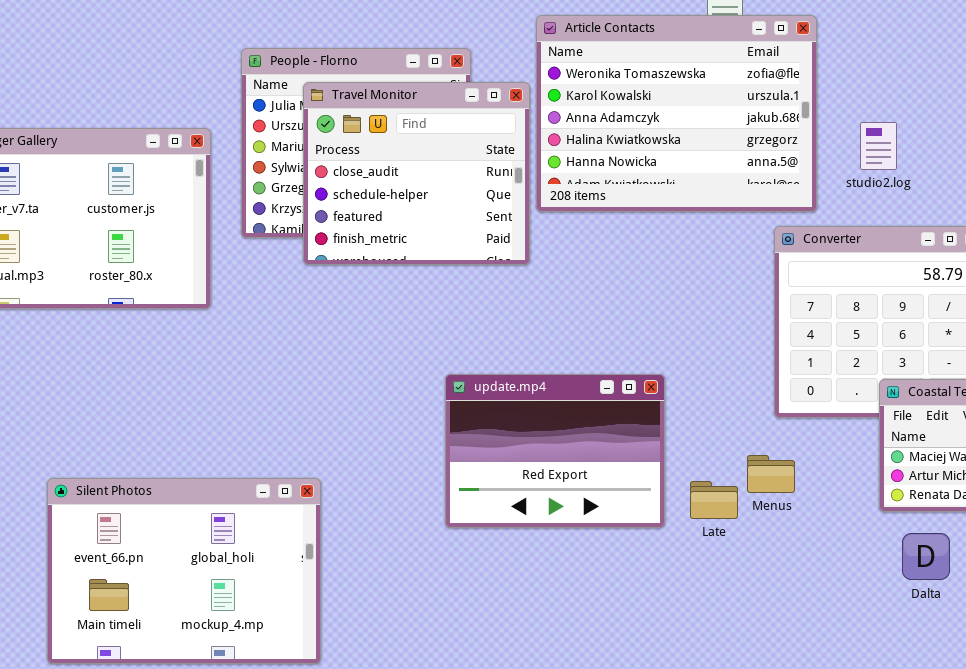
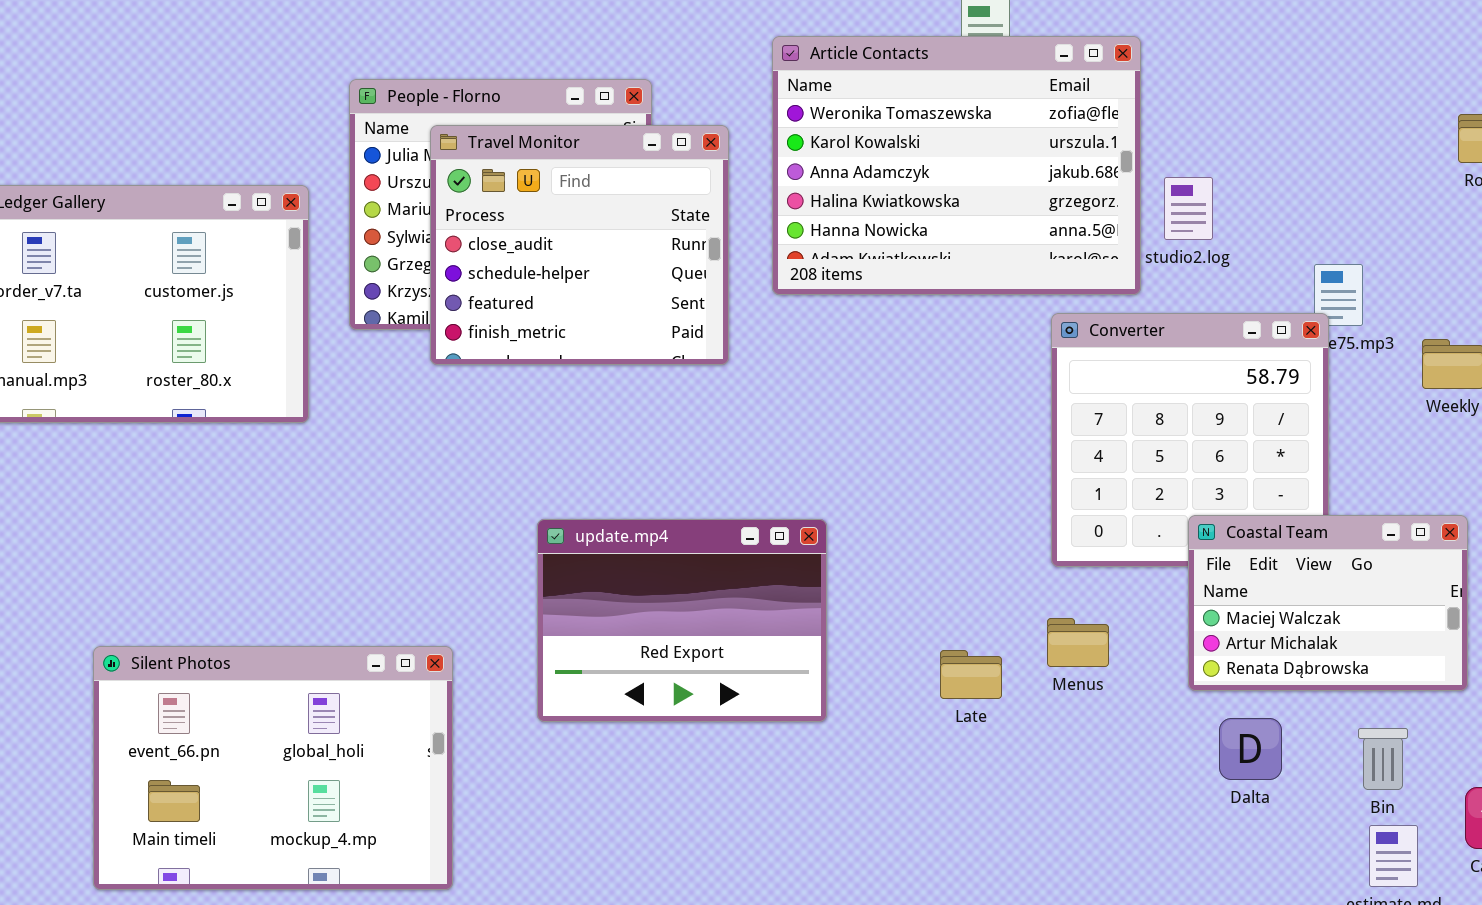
Article Contacts: [536,15,817,212] -> [772,36,1141,295], moved
update.mp4: [445,374,665,528] -> [537,519,827,722], moved
Menus: [747,455,795,493] -> [1047,618,1109,667], moved

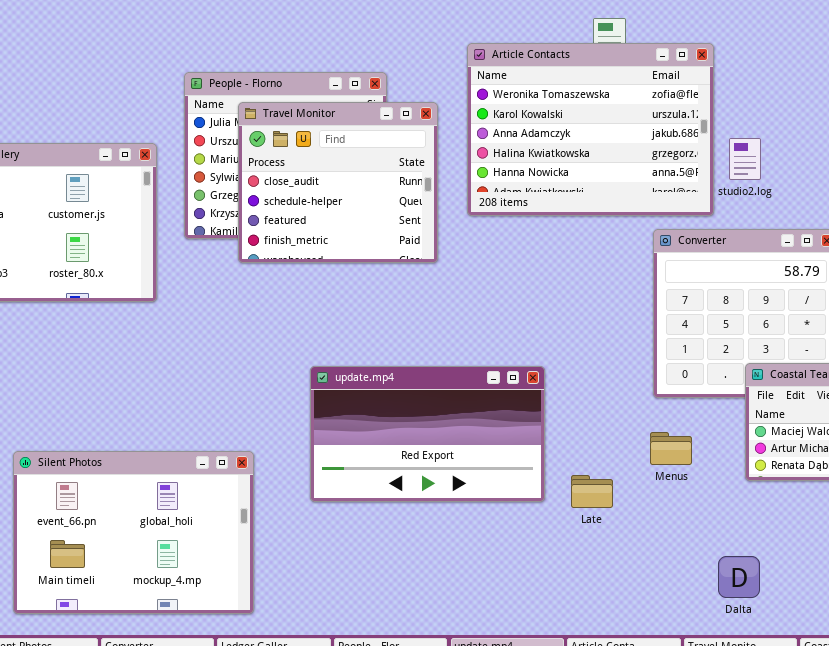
update.mp4: [537,519,827,722] -> [310,366,545,502], resized
Late: [940,650,1002,699] -> [571,475,613,508], moved
Dalta: [1219,718,1282,780] -> [718,556,760,598], moved

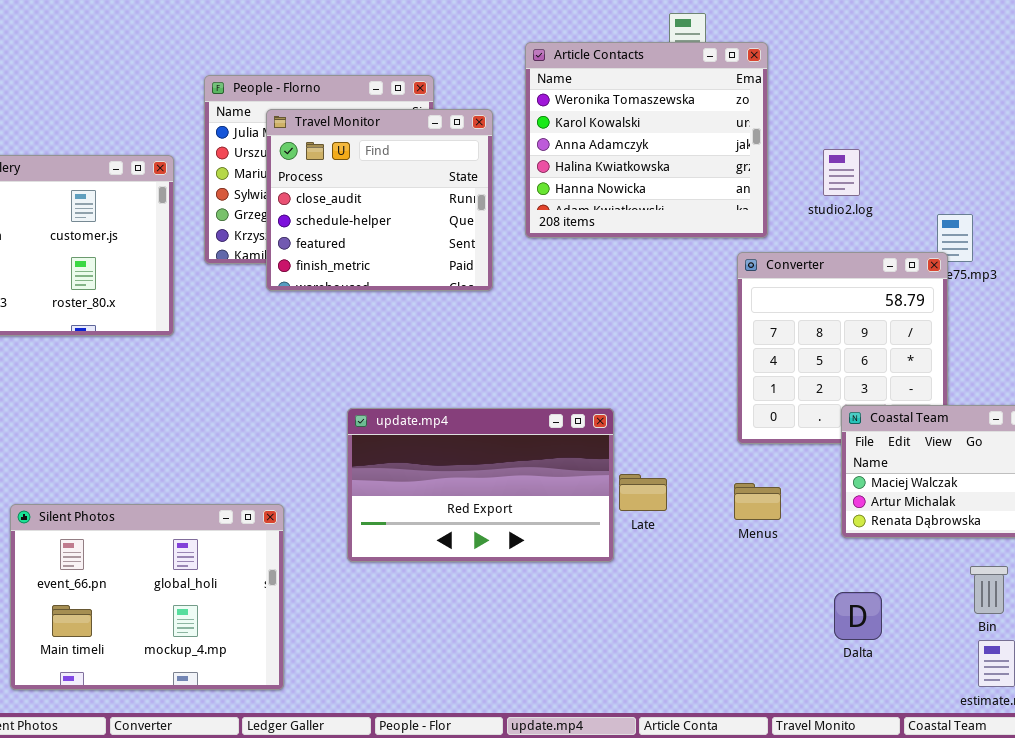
Article Contacts: [467,43,714,216] -> [525,42,768,238], resized
Late: [571,475,613,508] -> [619,474,667,511], moved
Dalta: [718,556,760,598] -> [834,592,882,640], moved

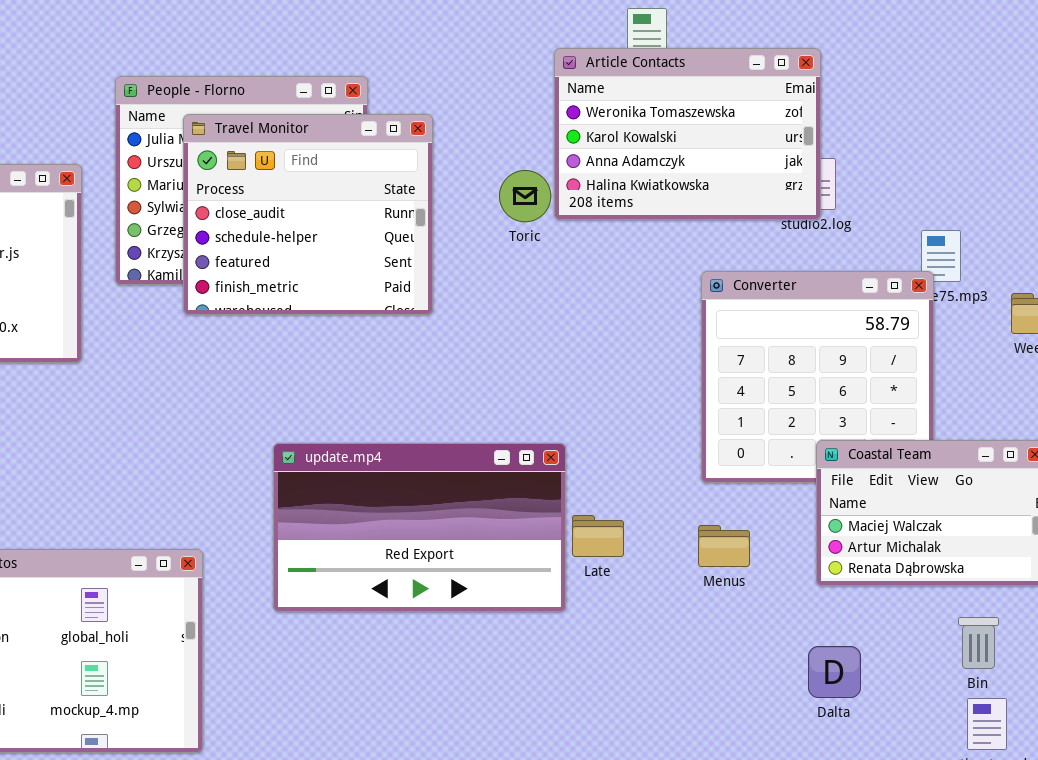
Article Contacts: [525,42,768,238] -> [554,48,821,220], moved, resized

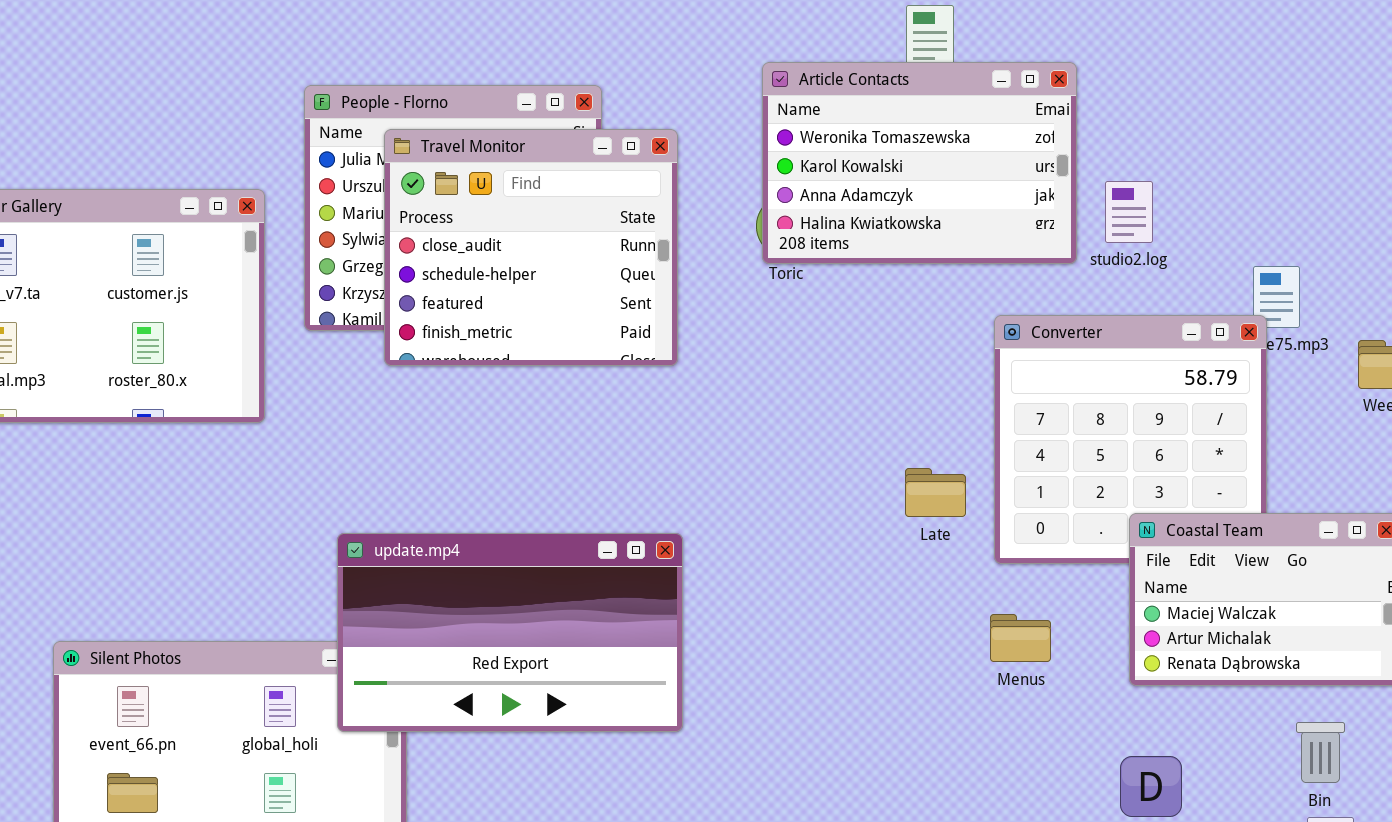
Article Contacts: [554,48,821,220] -> [762,62,1077,264], moved
update.mp4: [273,443,566,612] -> [337,533,683,732], moved
Late: [572,515,624,557] -> [905,468,966,517], moved

